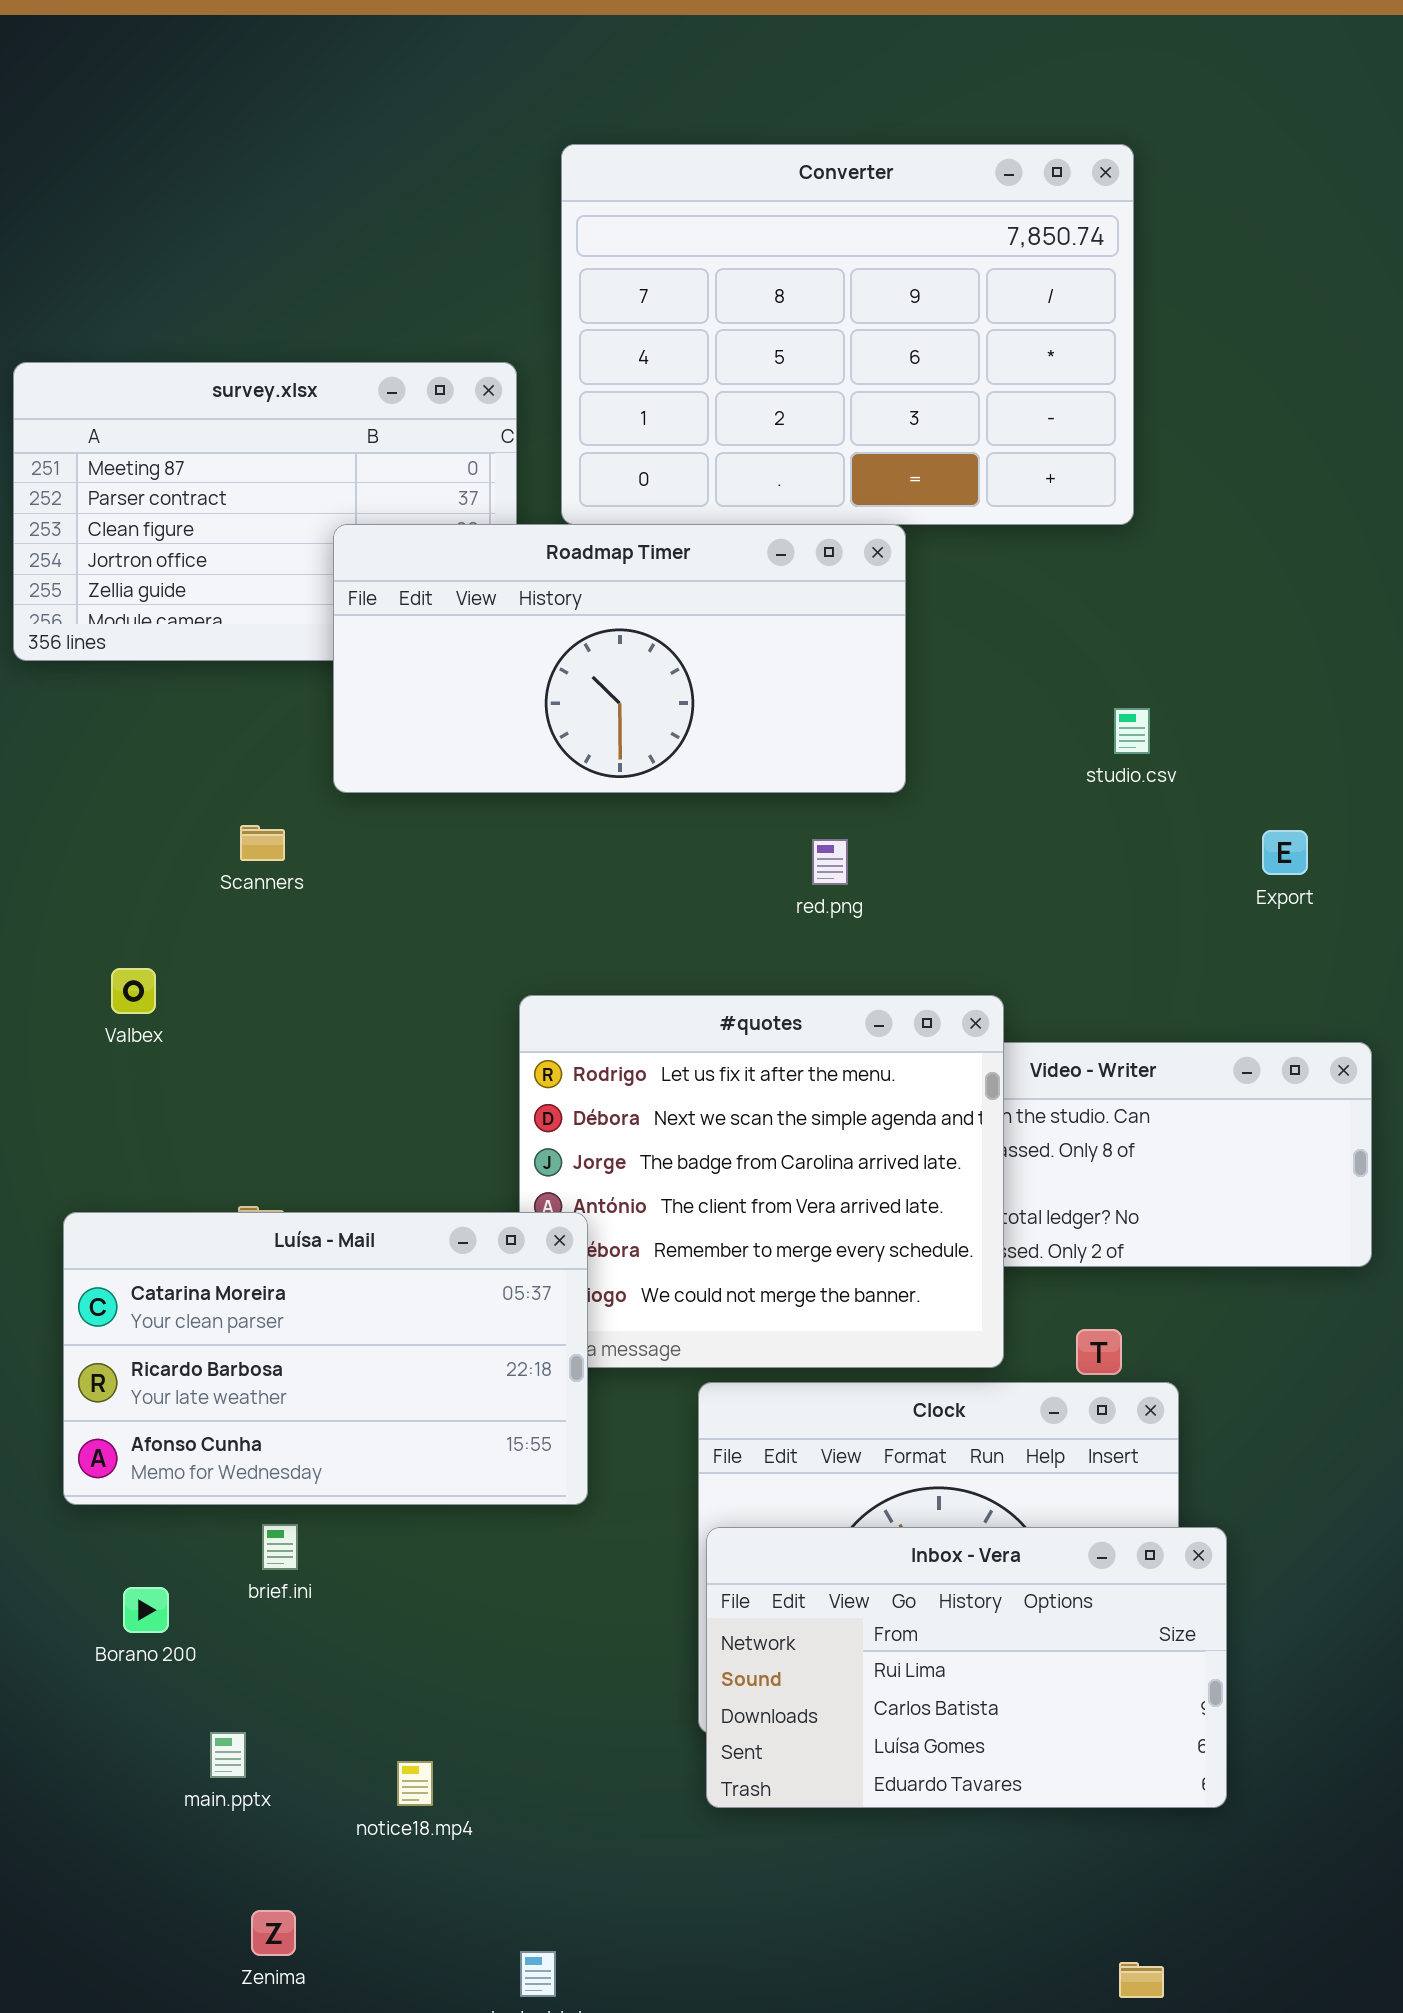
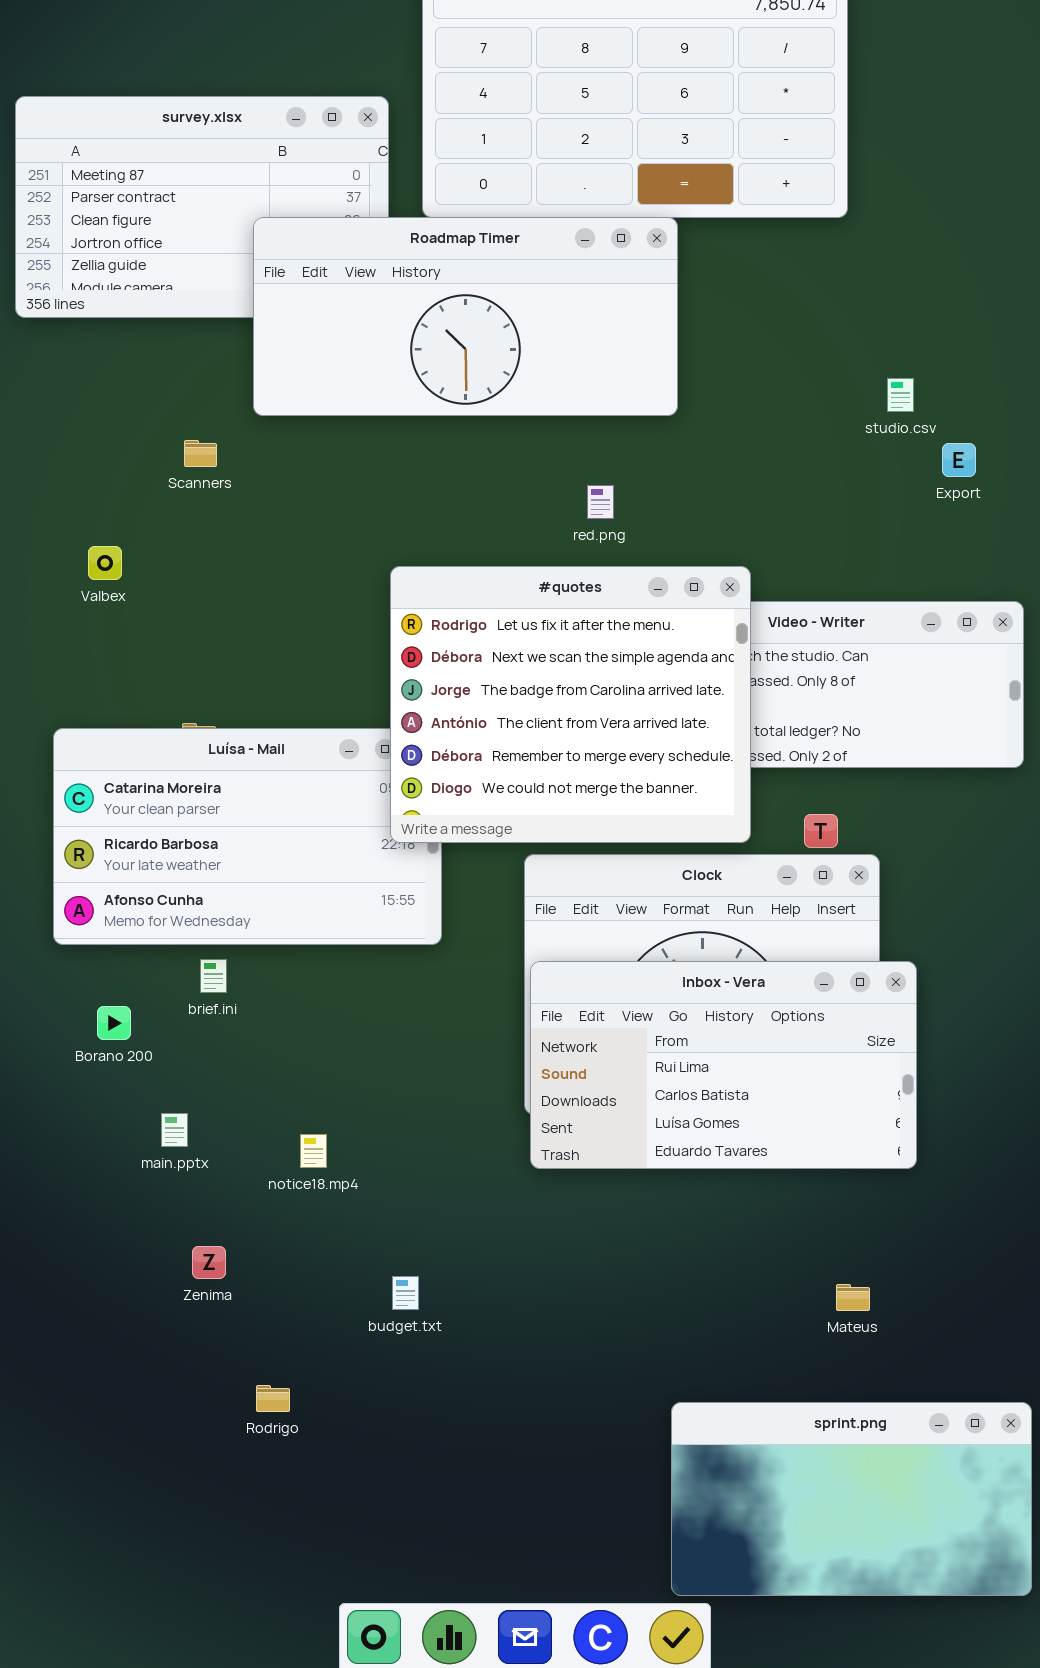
studio.csv: [1114,708,1150,754] -> [887,378,914,412], moved
red.png: [812,839,848,885] -> [587,485,614,519], moved
#quotes: [519,995,1004,1368] -> [390,566,751,843], raised

